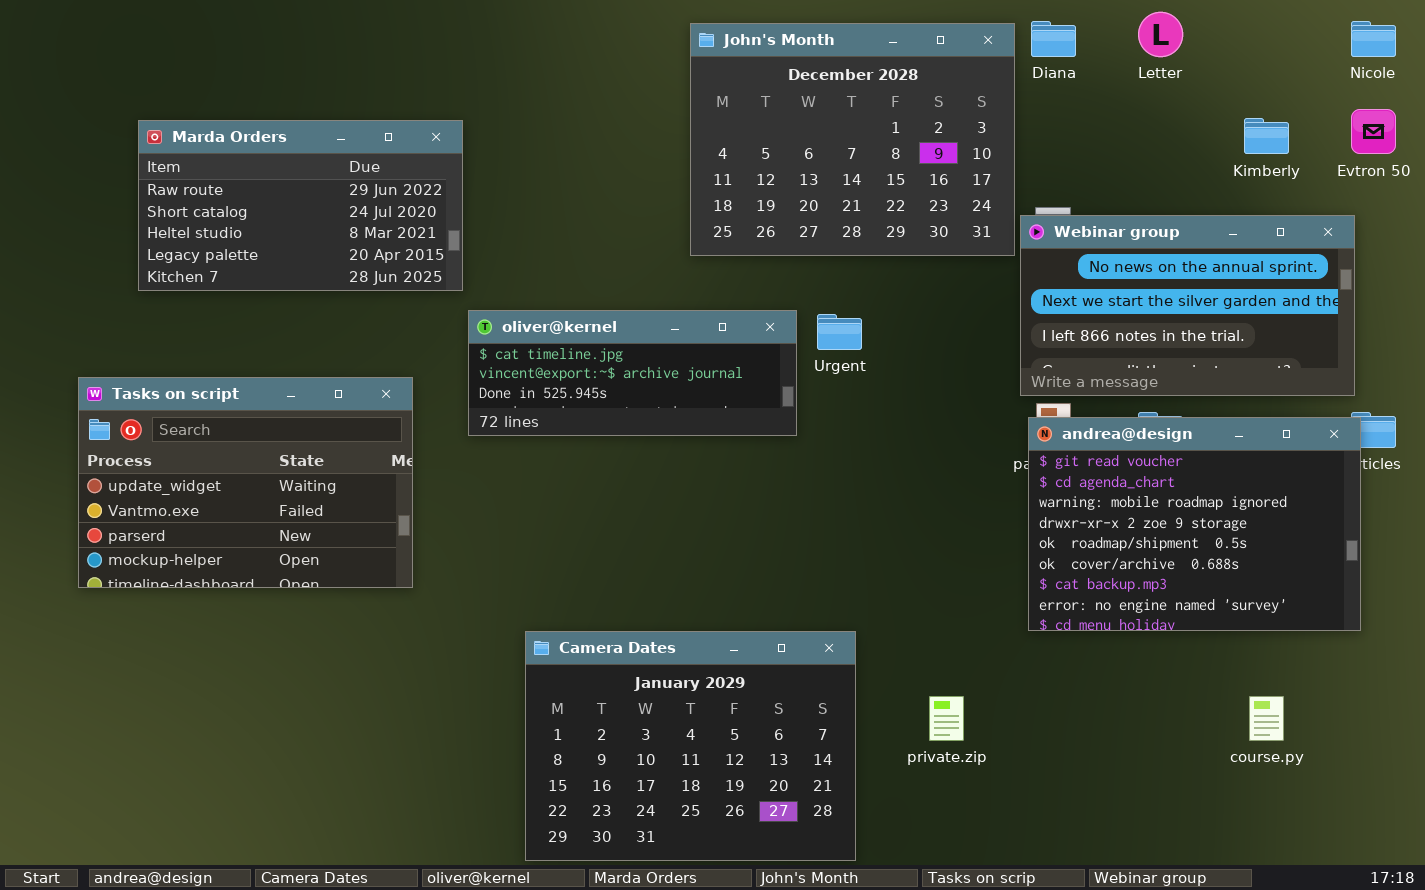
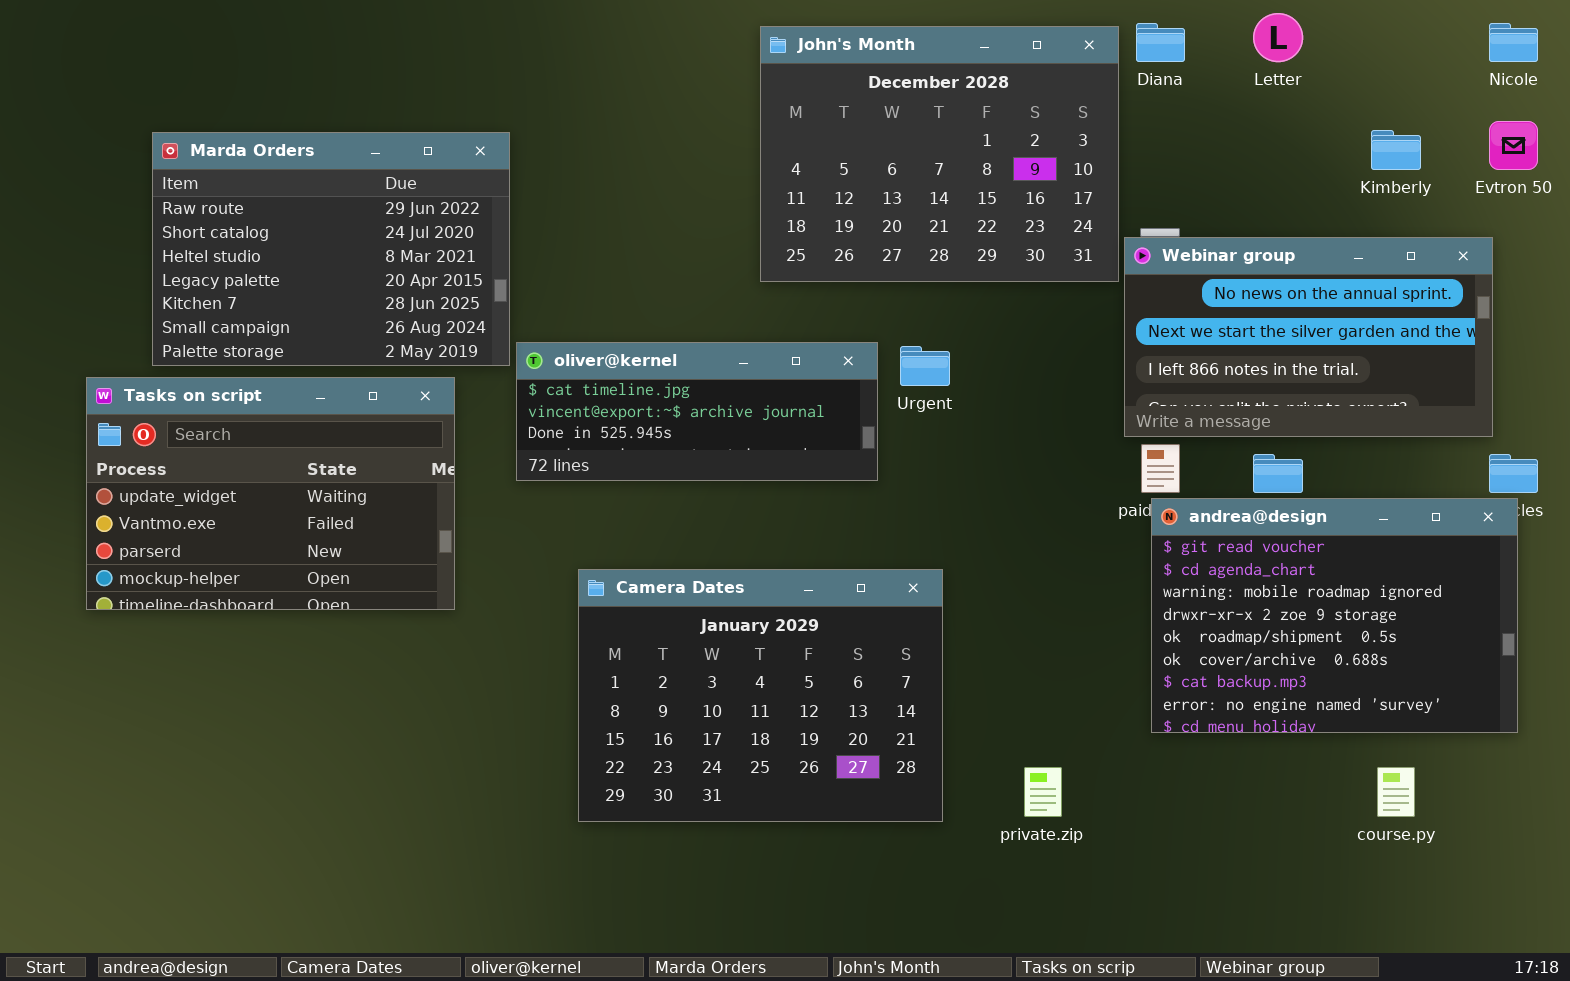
Marda Orders: [138,120,463,291] -> [152,132,510,366], resized
Tasks on script: [78,377,413,588] -> [86,377,455,610], moved
andrea@design: [1028,417,1361,631] -> [1151,498,1518,733], moved
Camera Dates: [525,631,856,861] -> [578,569,943,822], moved

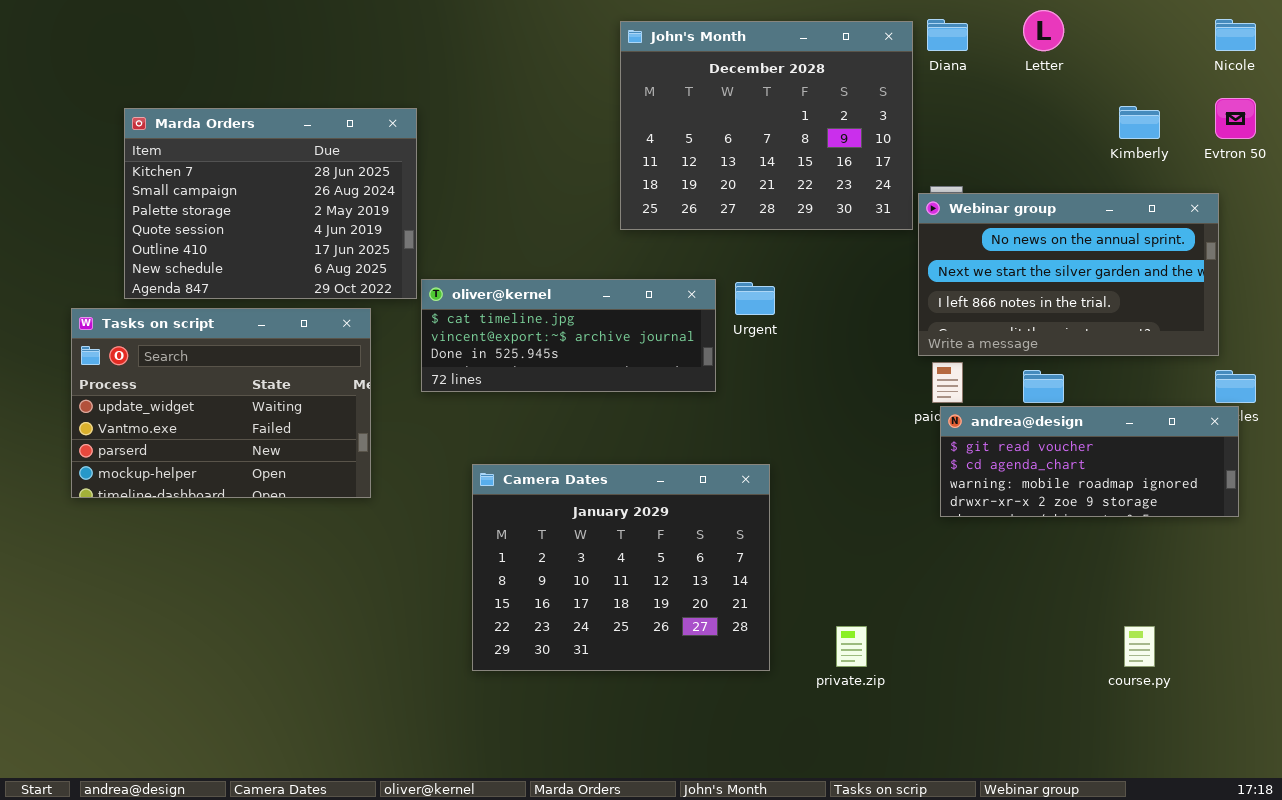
Marda Orders: [152,132,510,366] -> [124,108,417,299], scrolled down 4 rows
andrea@design: [1151,498,1518,733] -> [940,406,1239,517], resized

